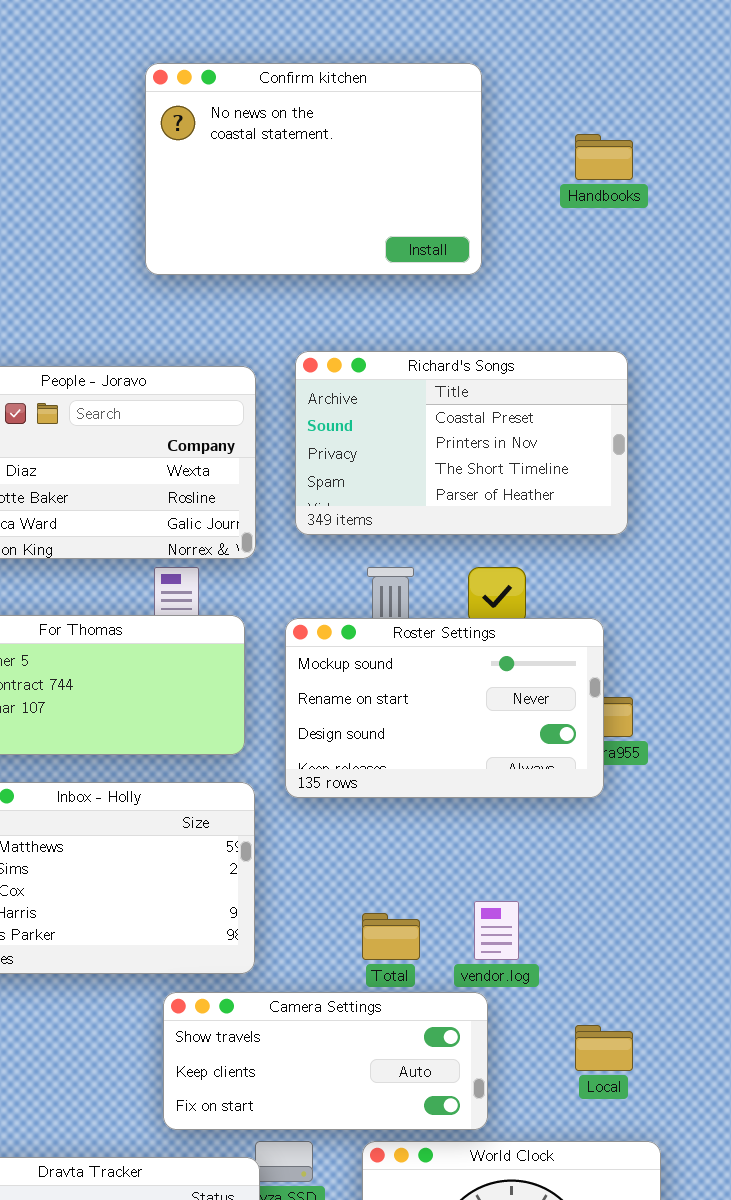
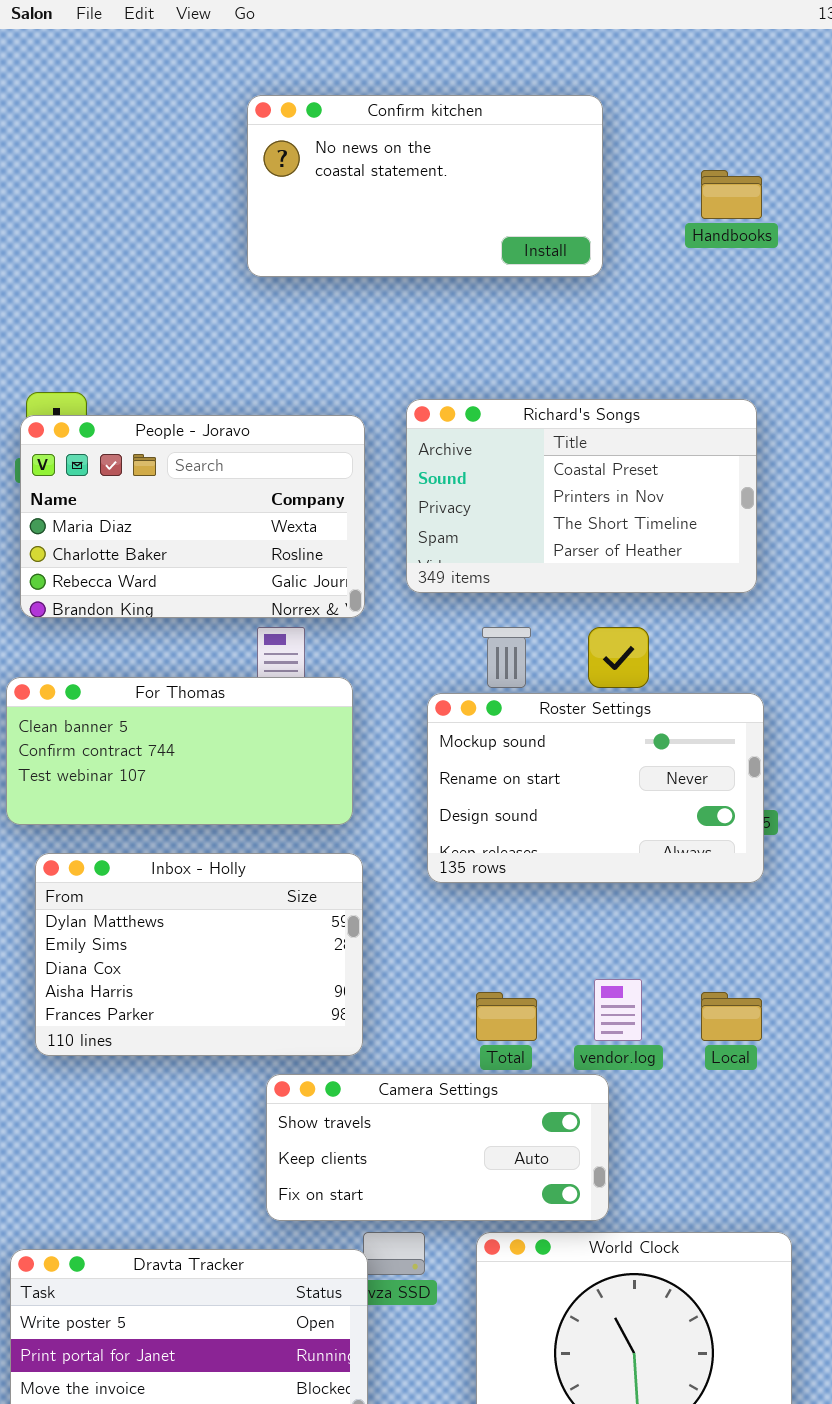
Confirm kitchen: [145,63,482,275] -> [247,95,603,277], resized
Roster Settings: [285,618,604,798] -> [427,693,764,883], moved
Local: [575,1025,633,1071] -> [701,992,762,1041], moved

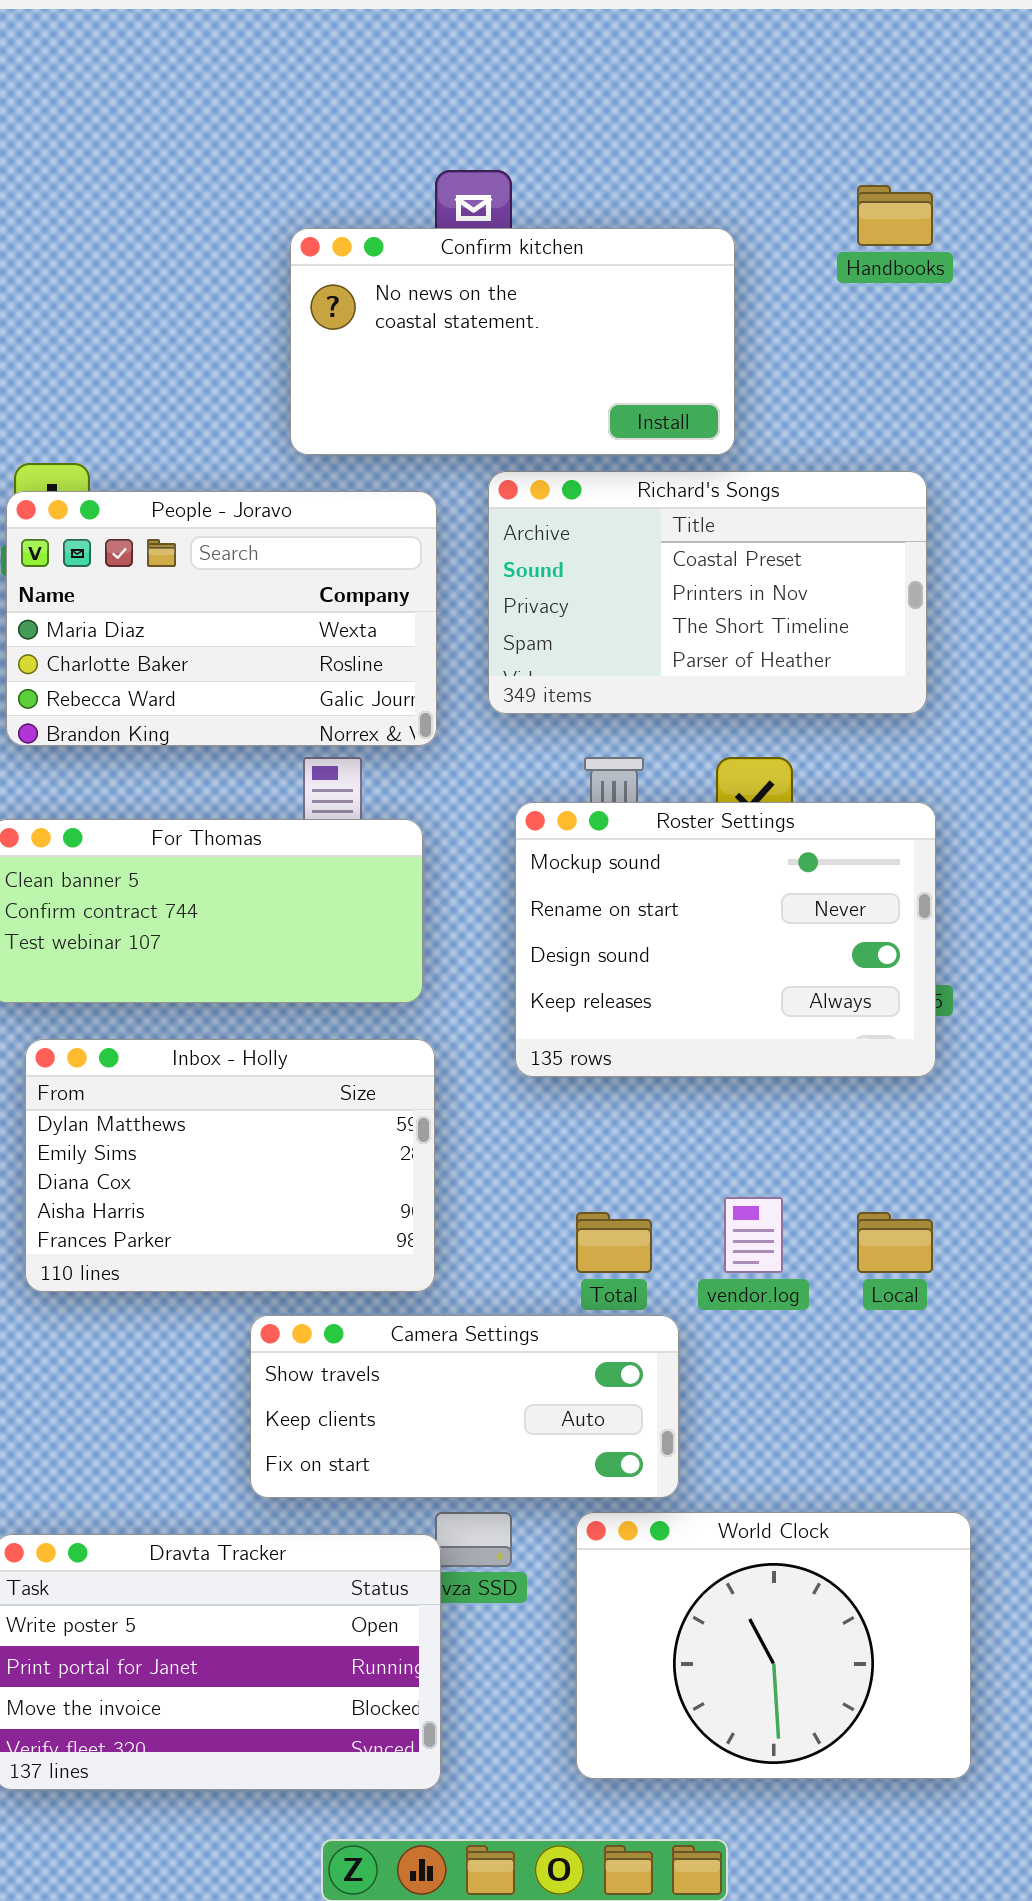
Confirm kitchen: [247,95,603,277] -> [290,228,735,455], moved
Roster Settings: [427,693,764,883] -> [515,802,936,1077], resized
Camera Settings: [266,1074,609,1221] -> [250,1315,679,1498], moved

